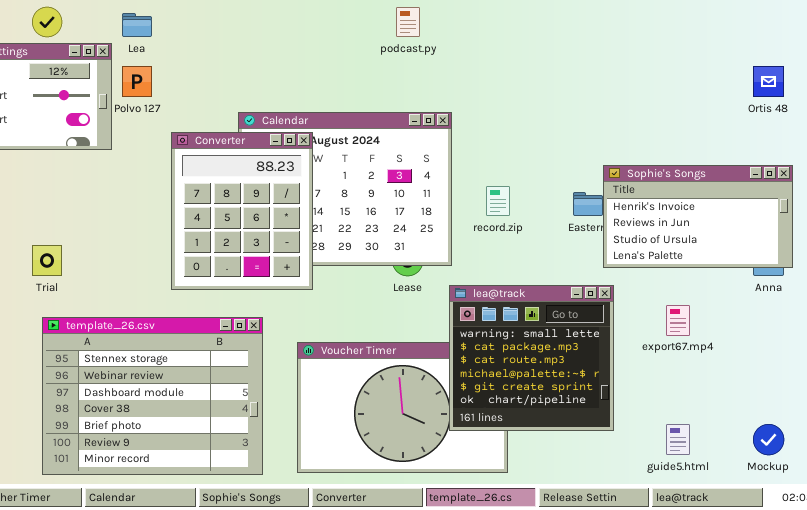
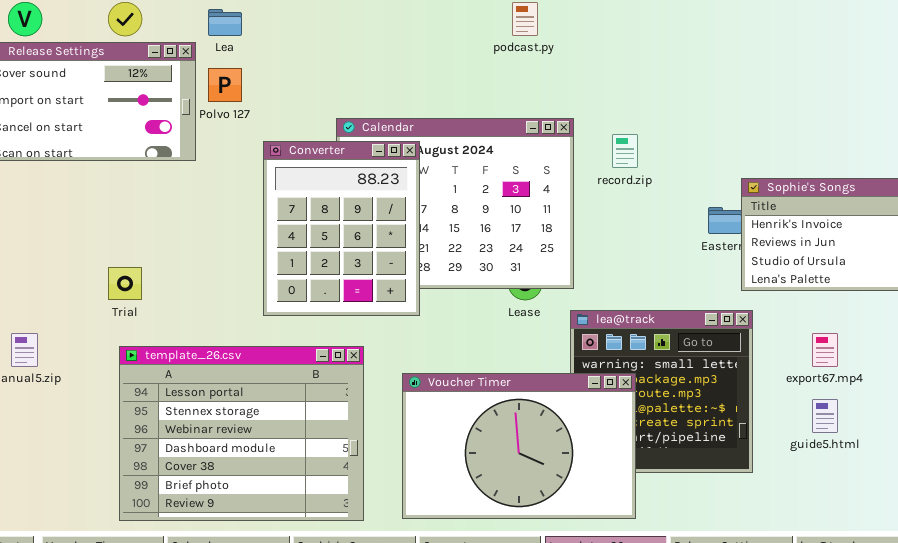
record.zip: [486,186,510,216] -> [612,134,638,168], moved
template_26.csv: [42,317,263,475] -> [119,346,364,521], scrolled up 1 row
Voucher Timer: [297,342,508,473] -> [402,373,636,519], raised
guide5.html: [666,424,690,455] -> [812,399,838,433], moved

